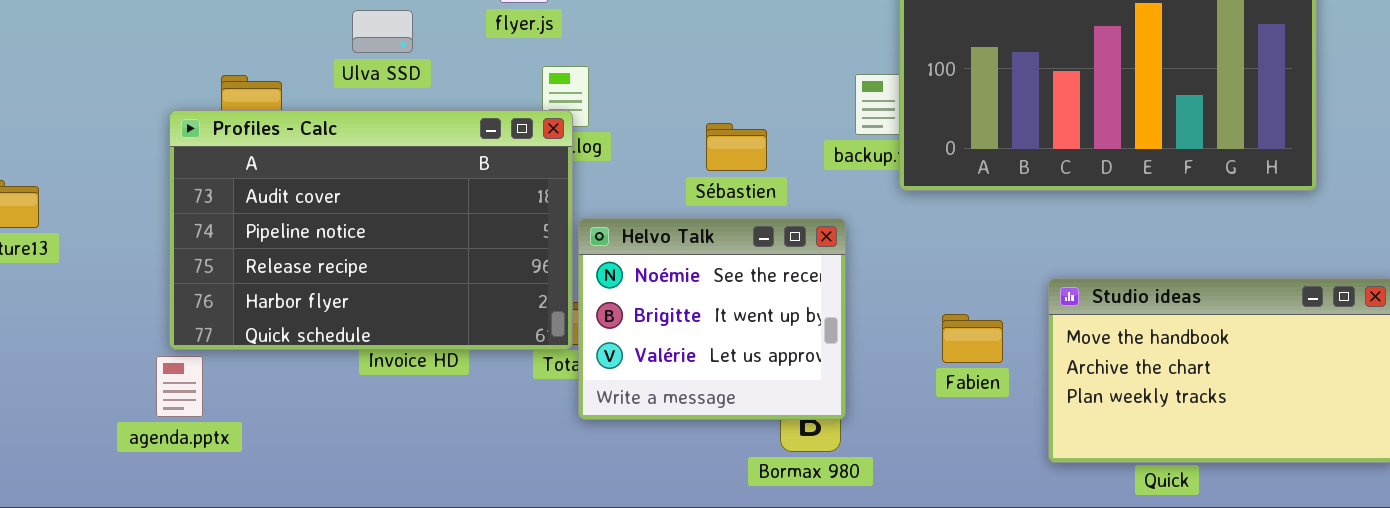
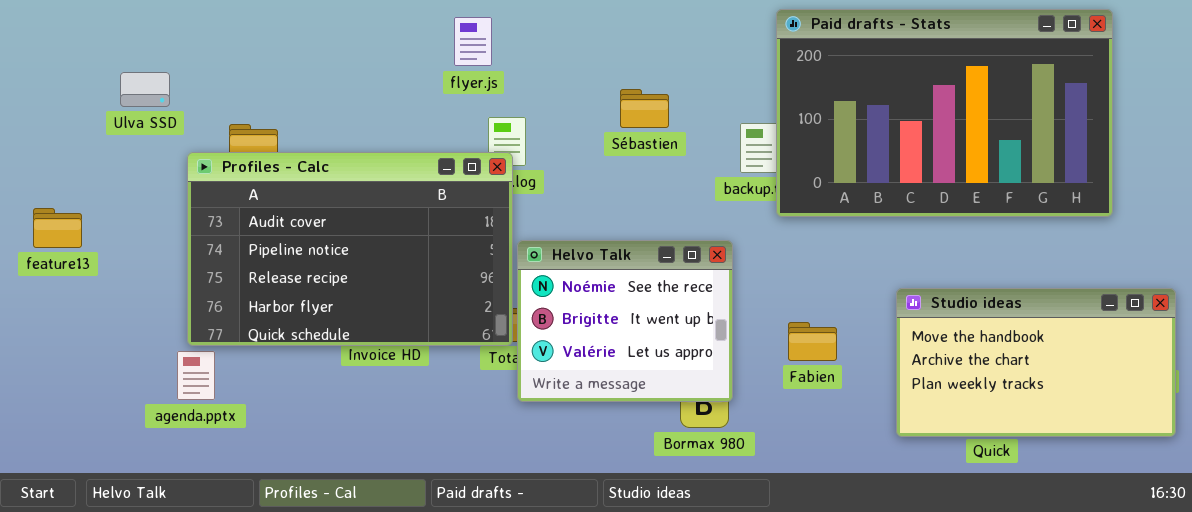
Ulva SSD: [352,10,413,53] -> [120,72,170,107], moved
Sébastien: [706,123,767,171] -> [620,89,669,128], moved
Fabien: [942,314,1003,363] -> [788,322,837,361], moved

